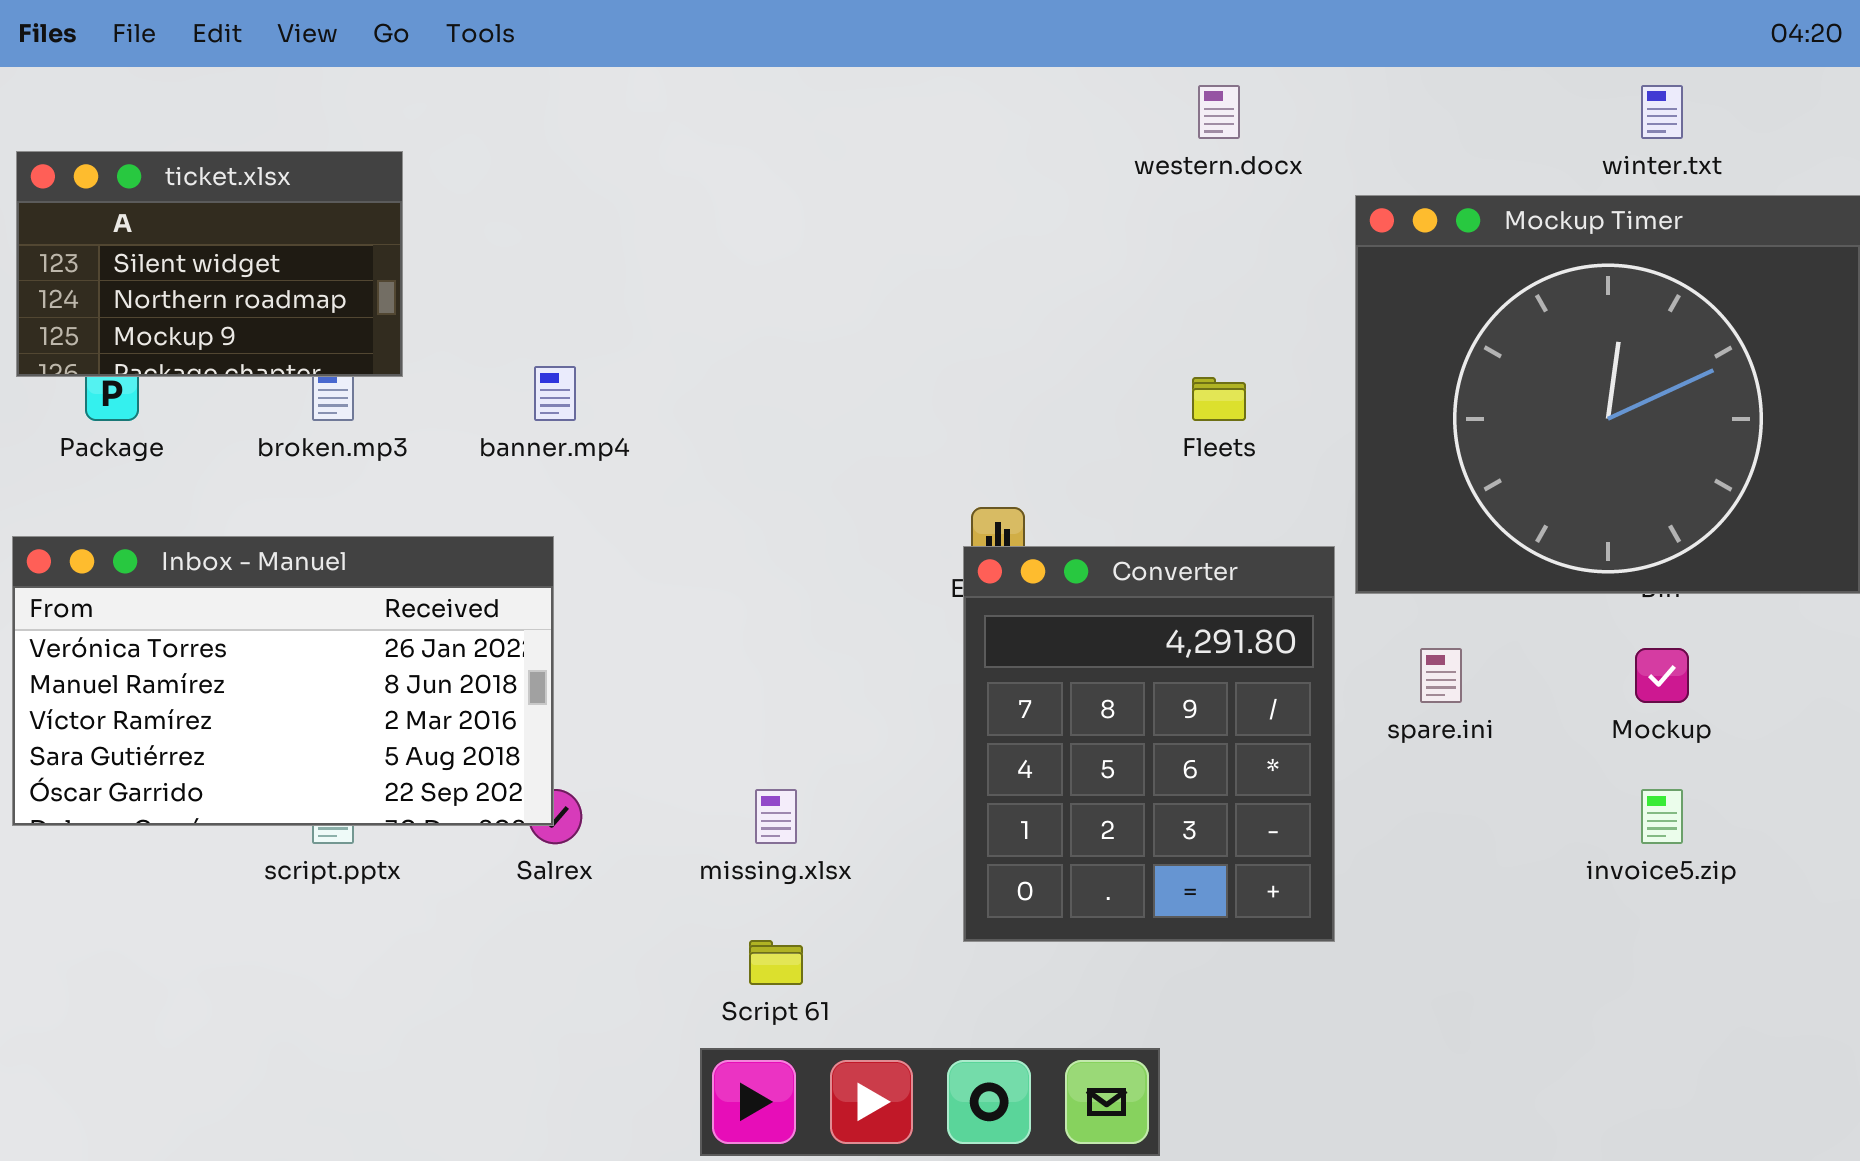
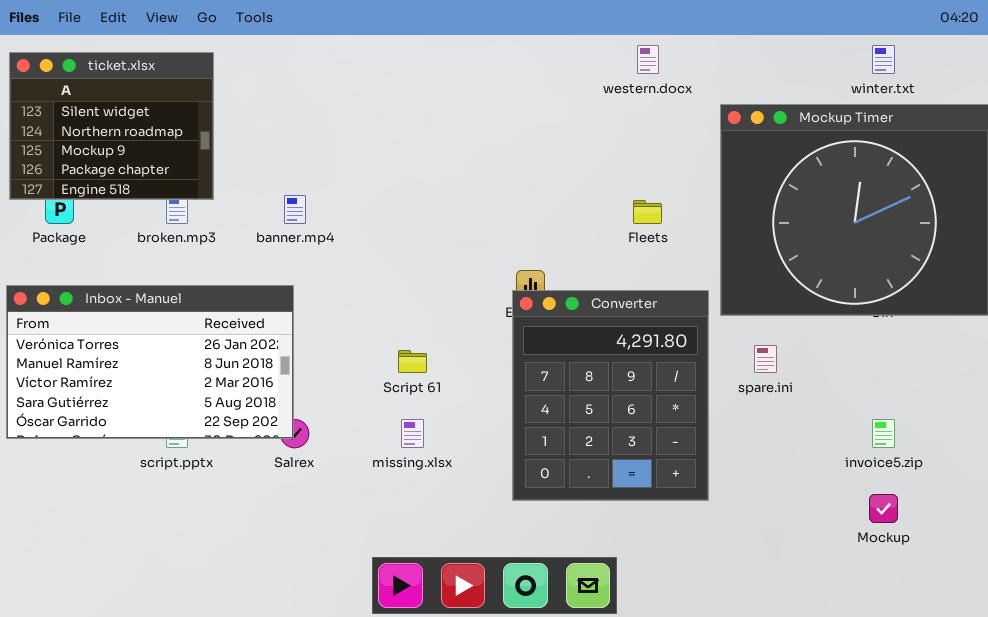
ticket.xlsx: [16,151,403,377] -> [9,52,214,200], resized
Mockup: [1635,648,1689,703] -> [869,494,898,523], moved
Script 61: [749,940,803,985] -> [398,350,427,373], moved

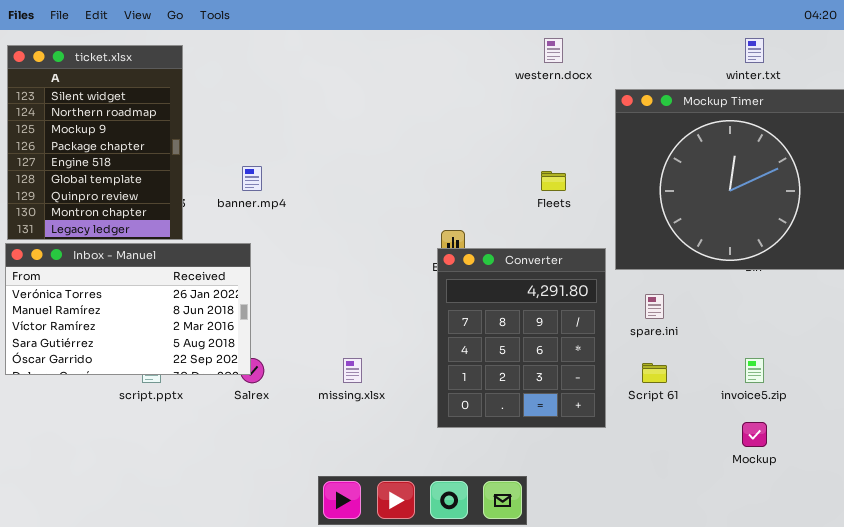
ticket.xlsx: [9,52,214,200] -> [7,45,183,240], resized
Script 61: [398,350,427,373] -> [642,363,667,383], moved

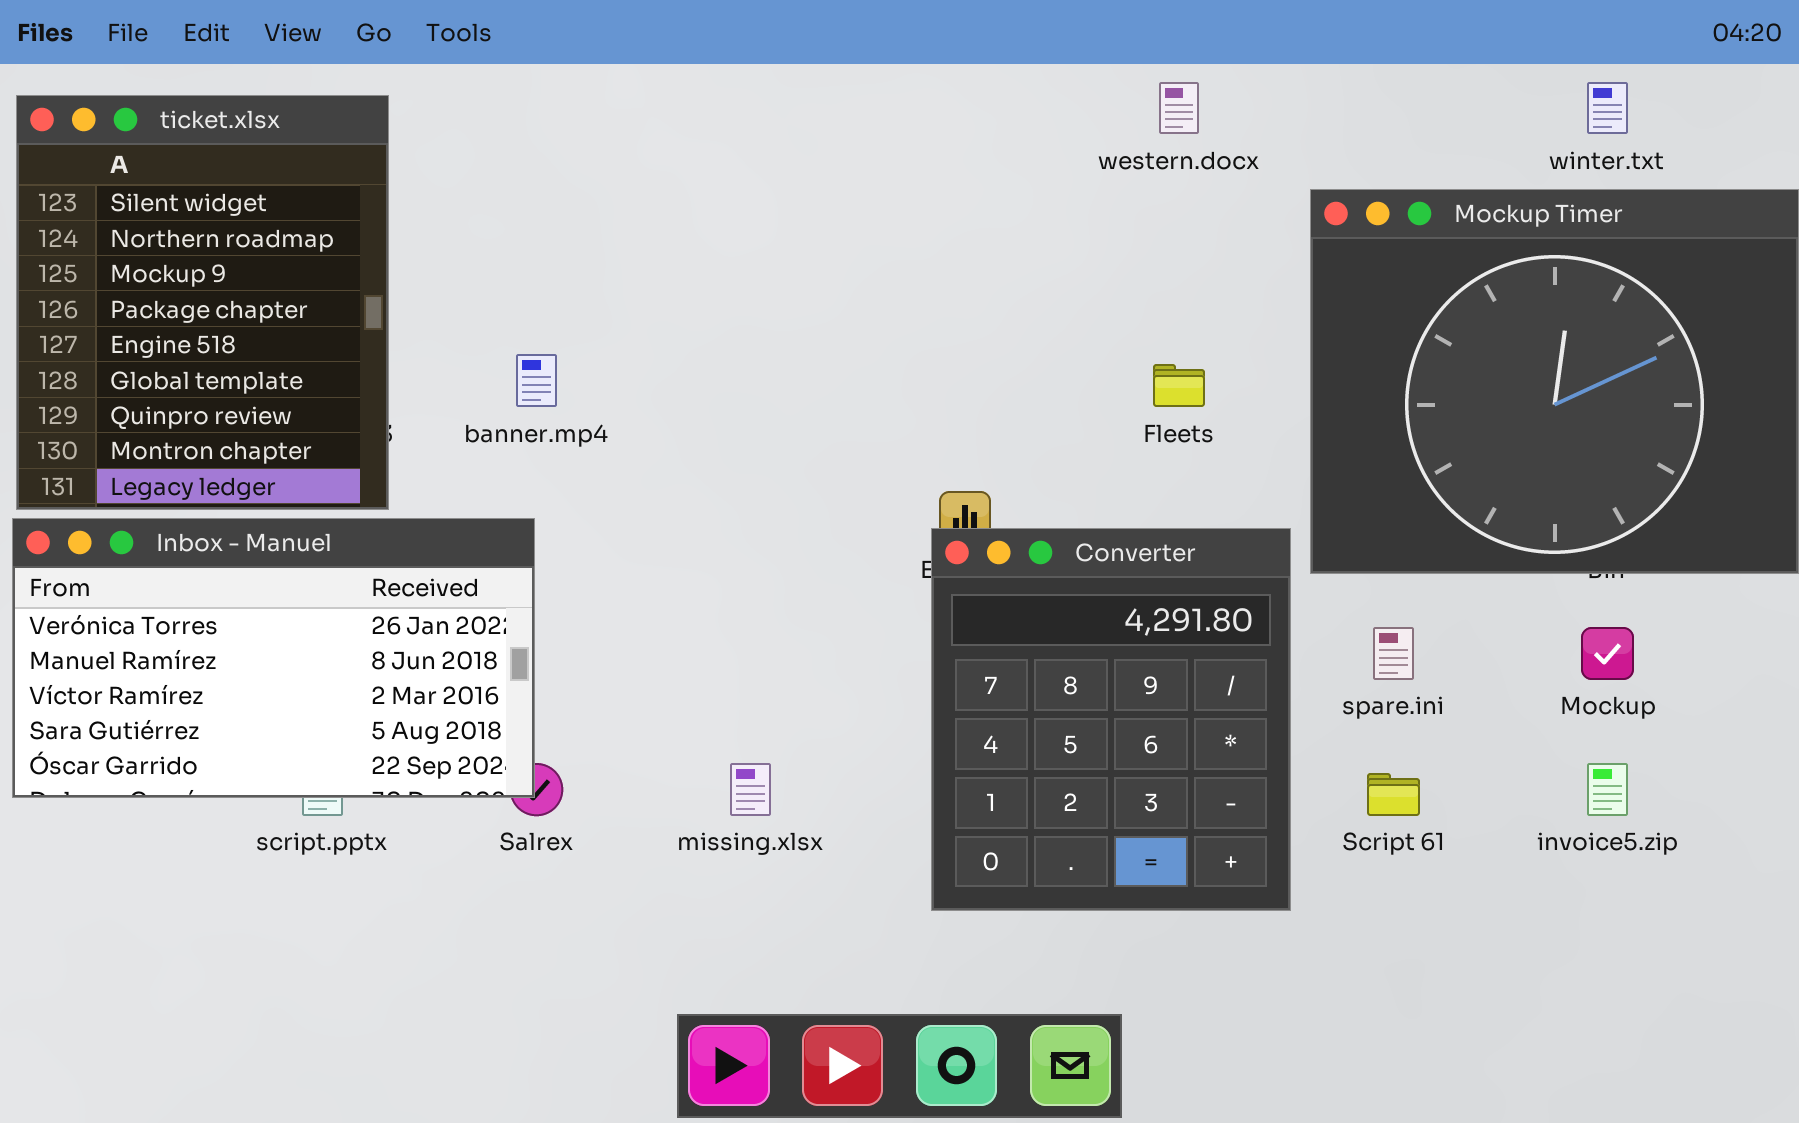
Mockup: [742,422,767,447] -> [1581,627,1634,680], moved

